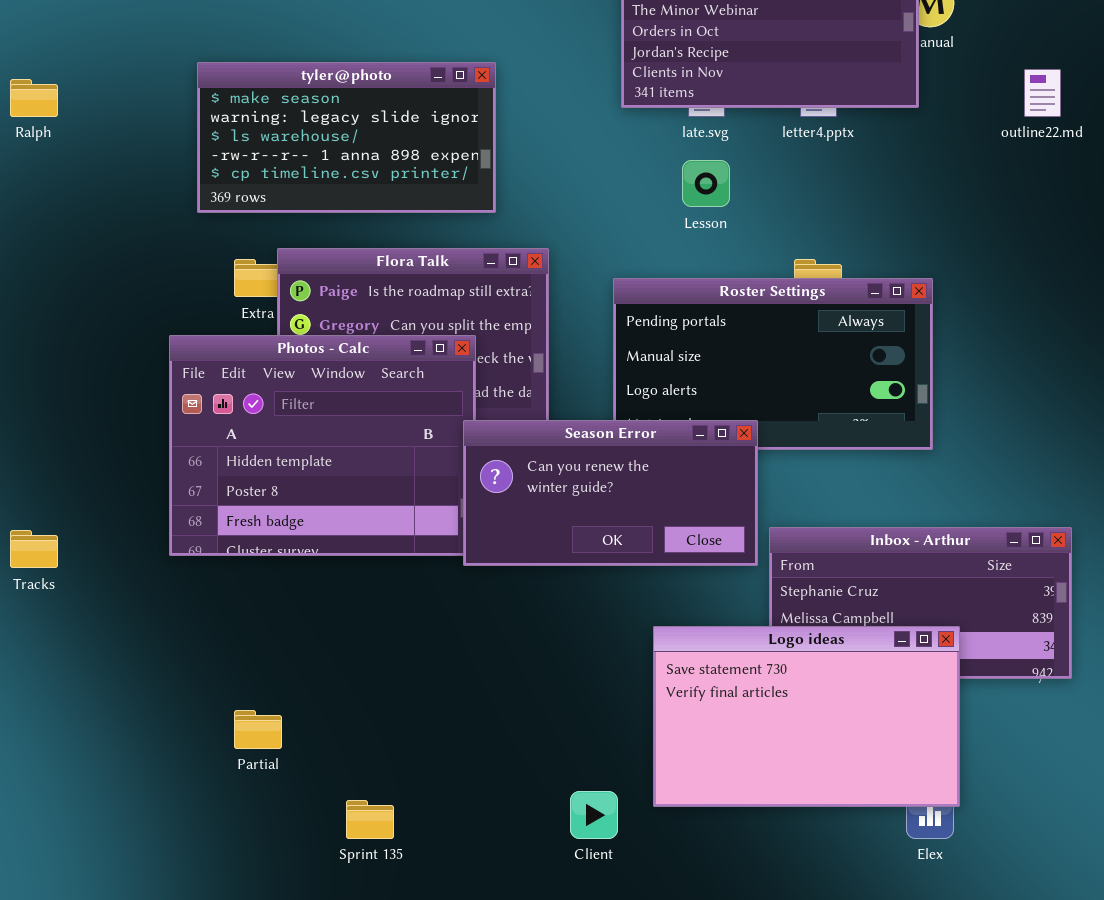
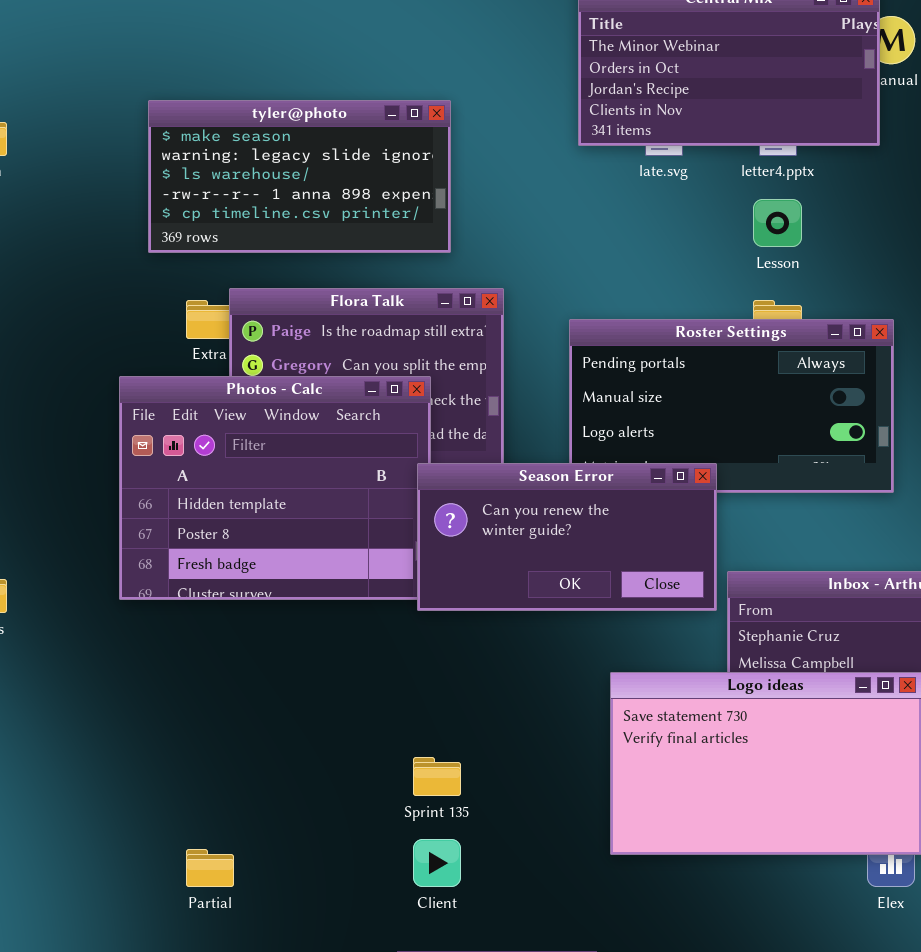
Lesson: [682,160,730,207] -> [753,199,802,247], moved
Partial: [234,710,282,749] -> [186,849,234,887], moved
Client: [570,791,618,839] -> [413,839,461,887], moved
Sprint 135: [346,800,394,839] -> [413,757,461,796], moved

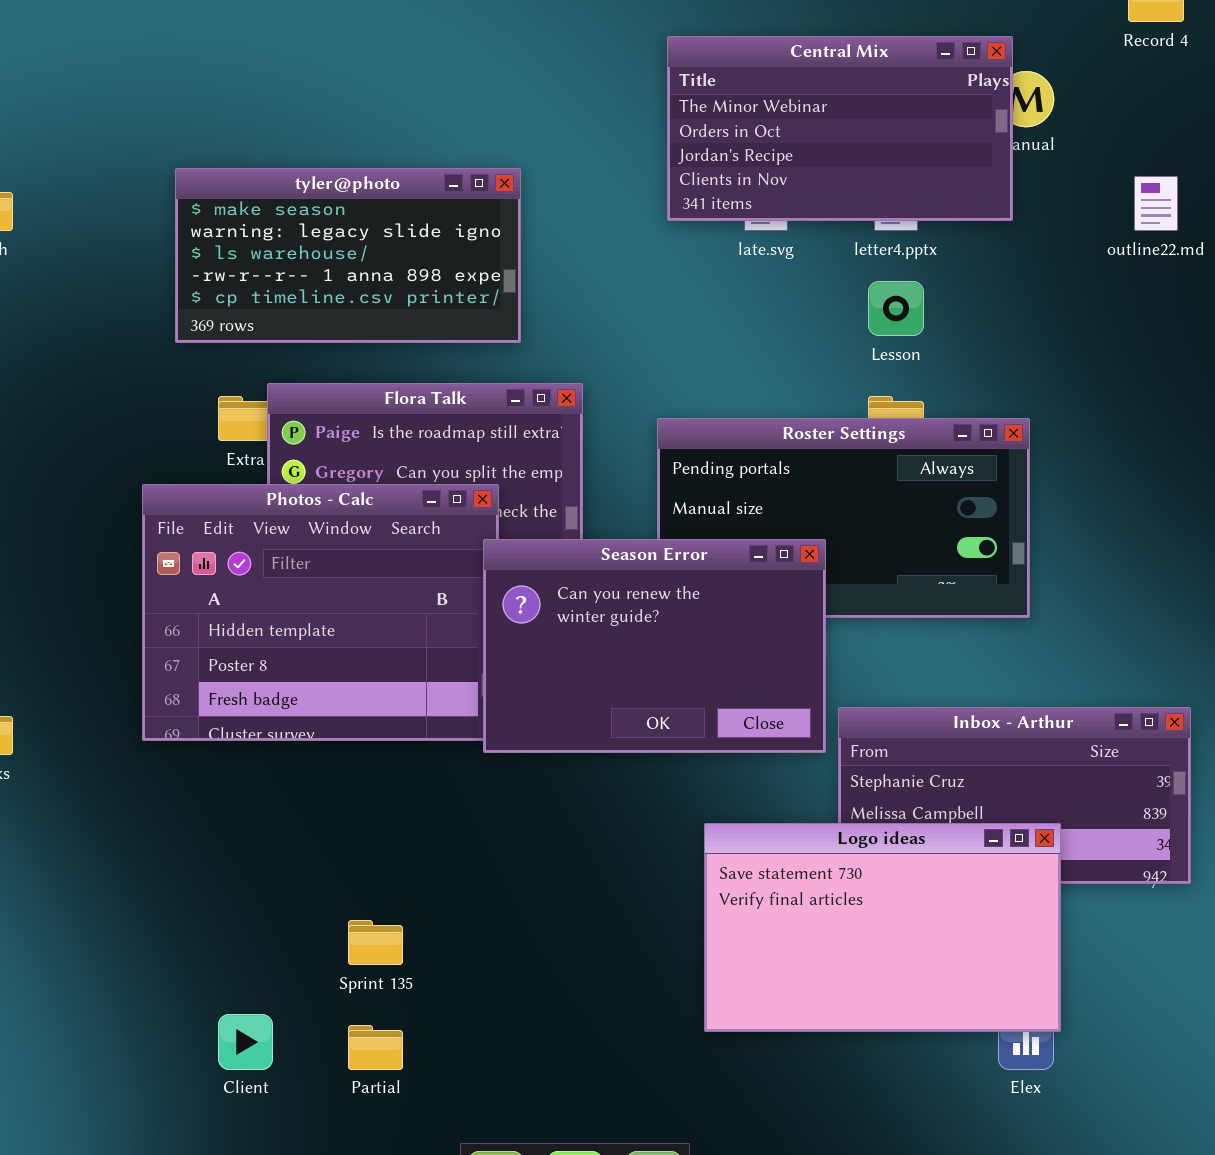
Season Error: [417,463,717,611] -> [483,539,826,753], resized
Sprint 135: [413,757,461,796] -> [348,920,403,965], moved
Client: [413,839,461,887] -> [218,1014,273,1070], moved
Partial: [186,849,234,887] -> [348,1025,403,1070], moved

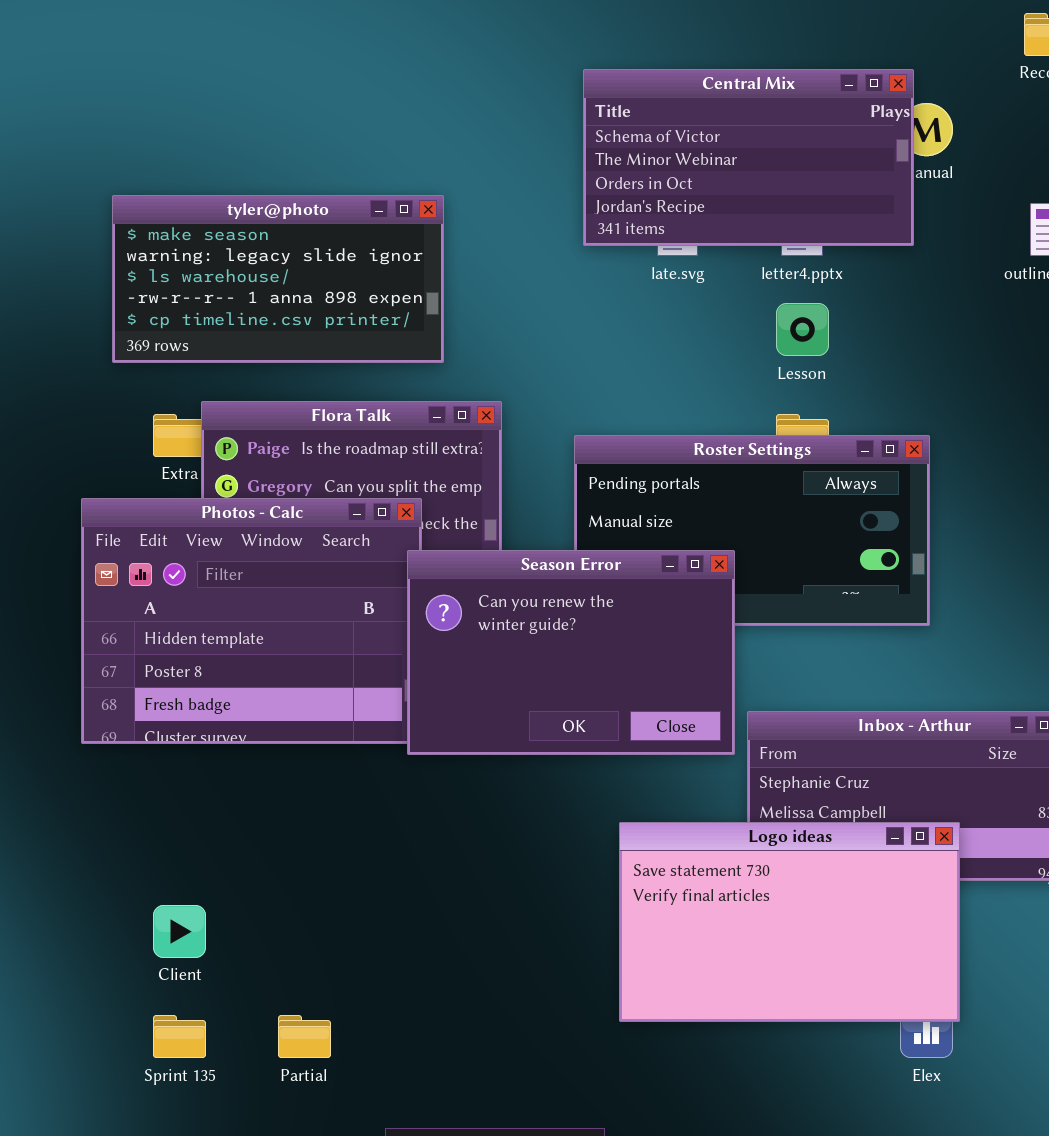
Central Mix: [667,36,1013,221] -> [583,69,914,246], scrolled up 1 row
Sprint 135: [348,920,403,965] -> [153,1015,206,1058], moved
Client: [218,1014,273,1070] -> [153,905,206,958], moved

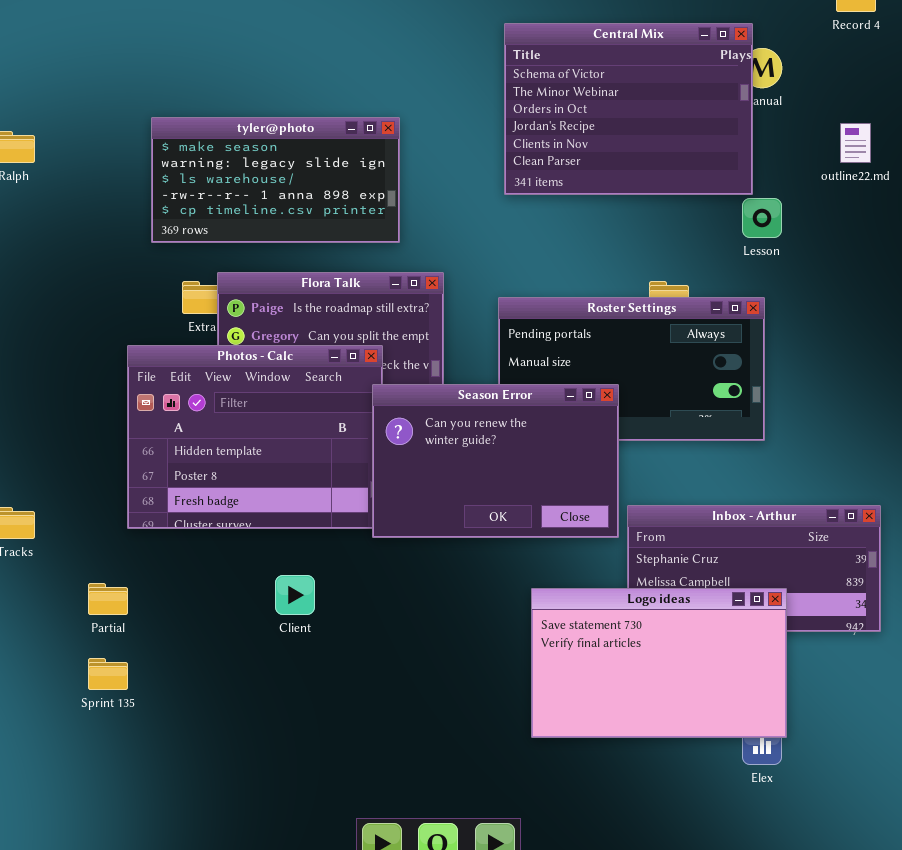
Central Mix: [583,69,914,246] -> [504,23,753,195], resized
Lesson: [776,303,829,356] -> [742,198,782,238], moved
Client: [153,905,206,958] -> [275,575,315,615], moved
Sprint 135: [153,1015,206,1058] -> [88,658,128,690], moved
Partial: [278,1015,331,1058] -> [88,583,128,615], moved

